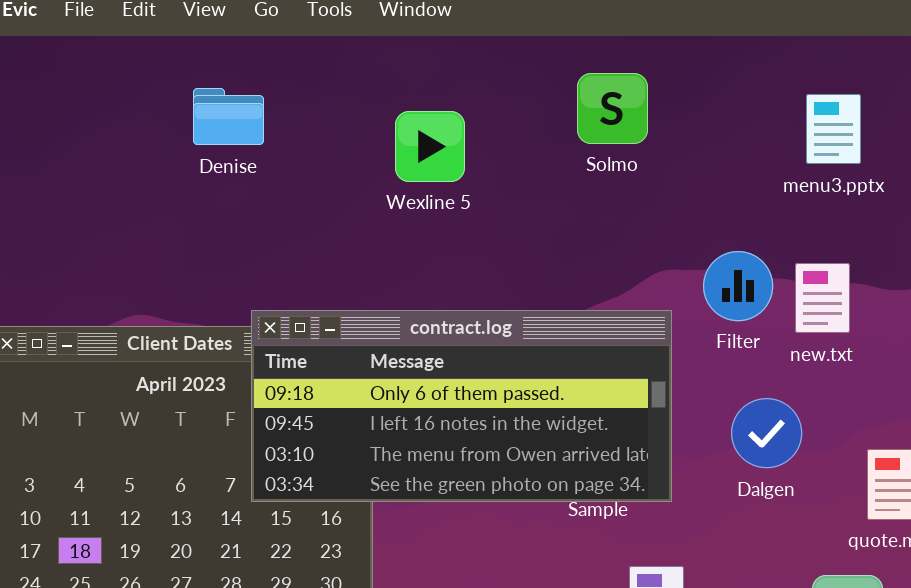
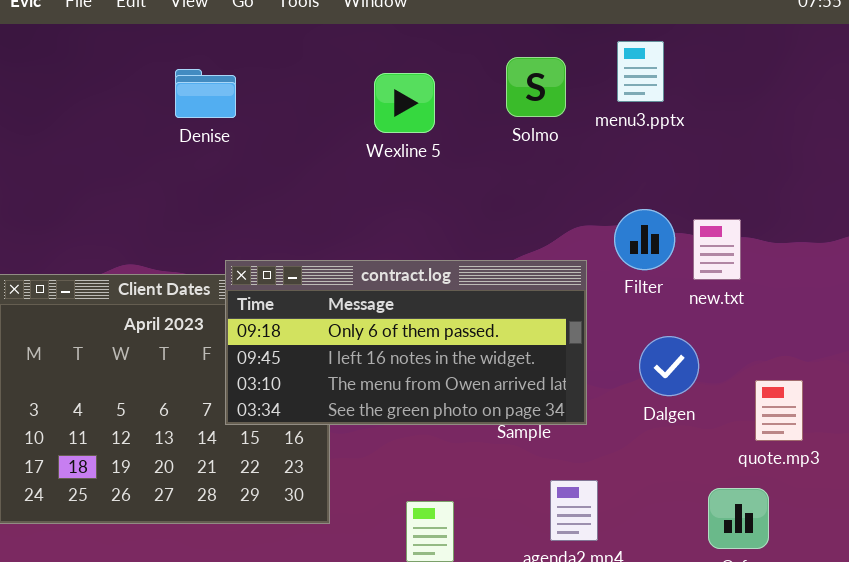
menu3.pptx: [806,94,861,164] -> [617,41,664,102], moved
Wexline 5: [395,111,465,182] -> [374,73,435,133], moved

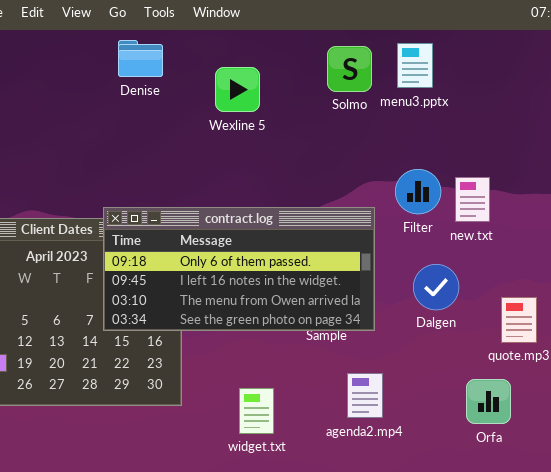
Solmo: [506,57,566,117] -> [327,46,372,92], moved
Denise: [175,69,236,118] -> [118,40,163,77], moved

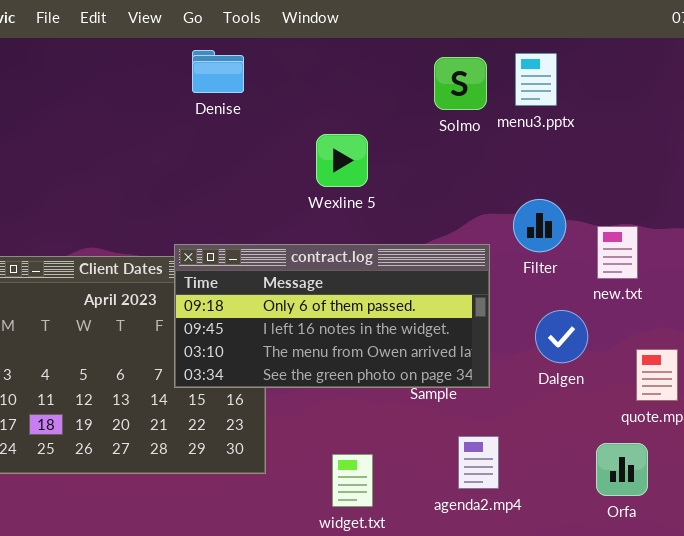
Wexline 5: [215,67,260,112] -> [316,134,368,187], moved
new.txt: [455,177,490,222] -> [597,226,638,279], moved

